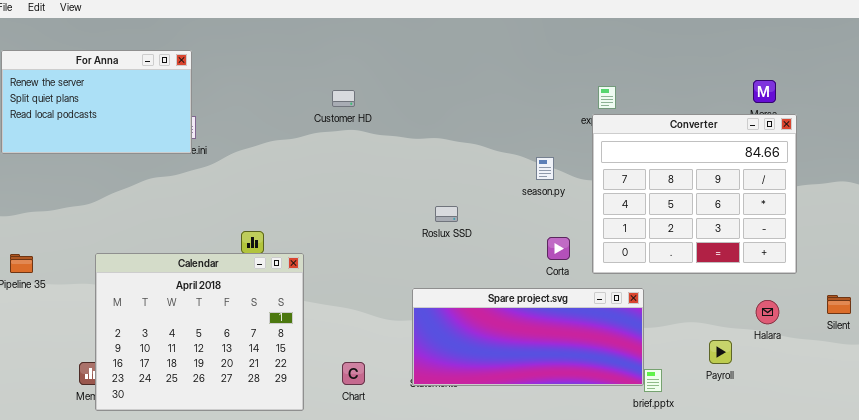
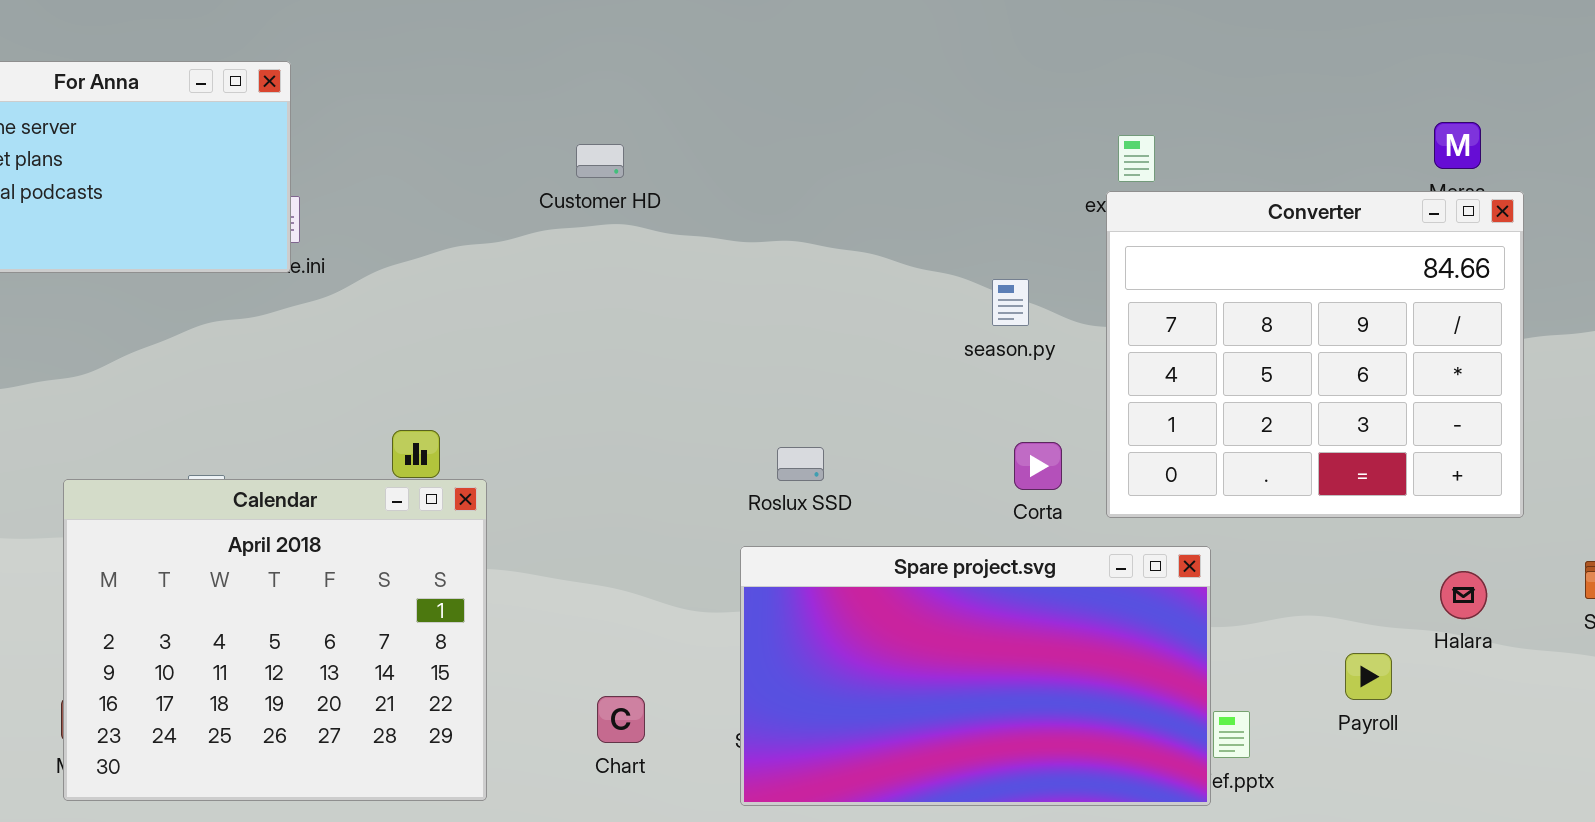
Roslux SSD: [435,206,458,222] -> [777,447,824,481], moved
Calendar: [95,253,304,411] -> [63,479,487,801], moved
Spare project.svg: [412,288,644,386] -> [740,546,1211,806], resized

